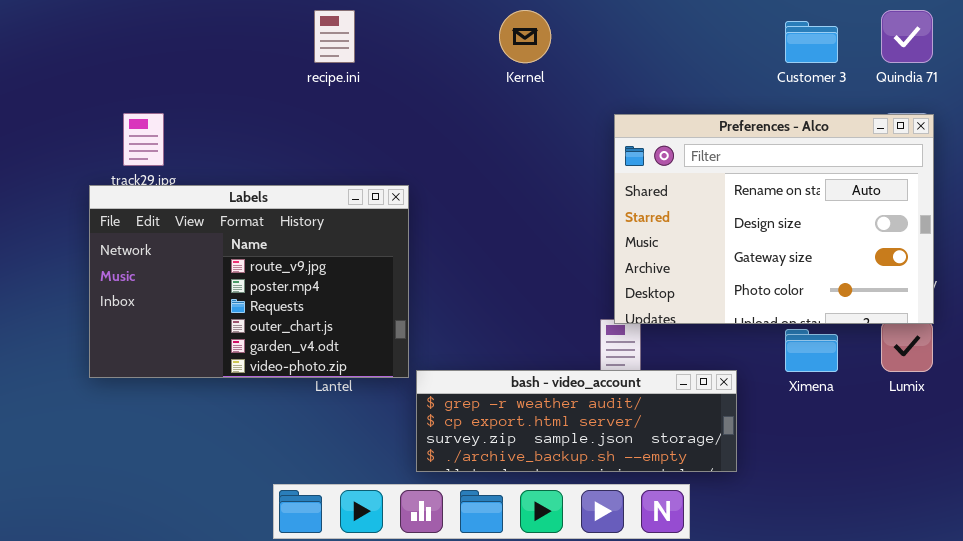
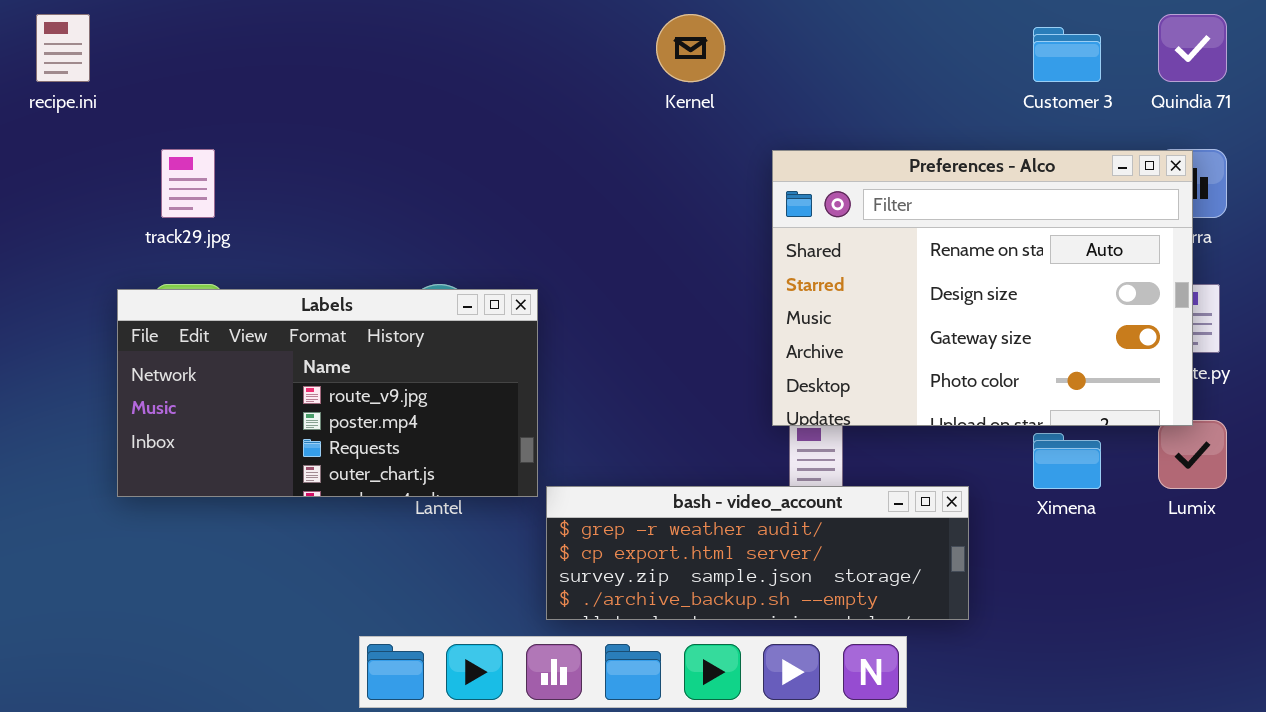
recipe.ini: [314,10,355,63] -> [36,14,90,82], moved
Preferences - Alco: [614,114,934,324] -> [772,150,1193,426], moved
Labels: [89,185,409,378] -> [117,289,538,497], resized

